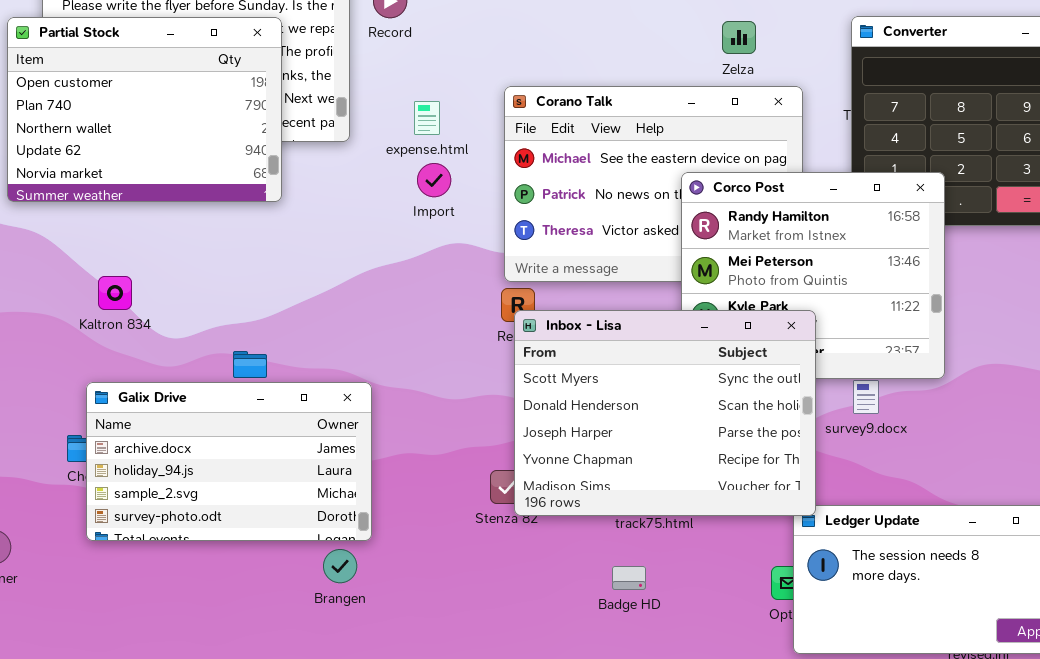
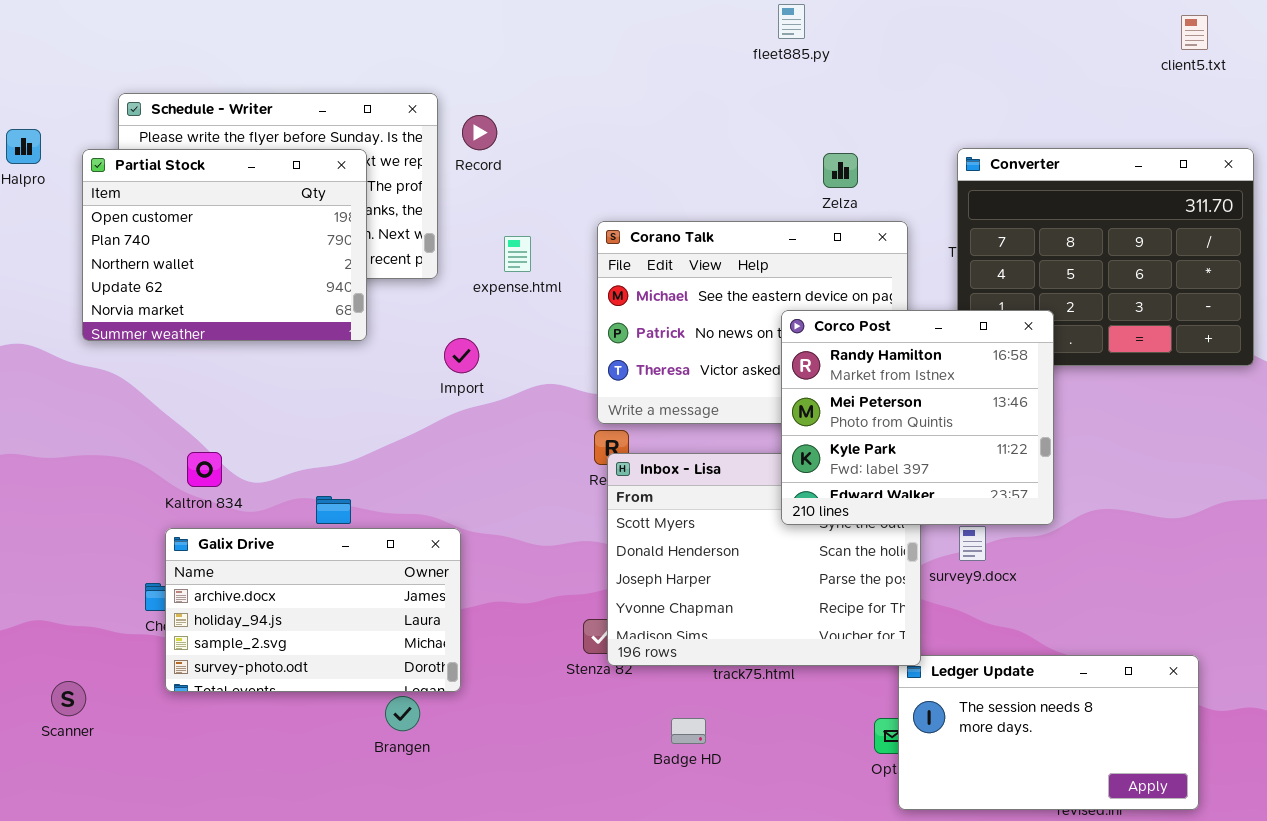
Import: [417,163,451,197] -> [444,338,479,373], moved
Corco Post: [681,172,945,379] -> [781,310,1054,525], raised
Kaltron 834: [98,276,132,310] -> [187,452,222,487], moved
Brangen: [323,549,357,583] -> [385,696,420,731], moved
Badge HD: [612,566,646,590] -> [671,718,706,744], moved

